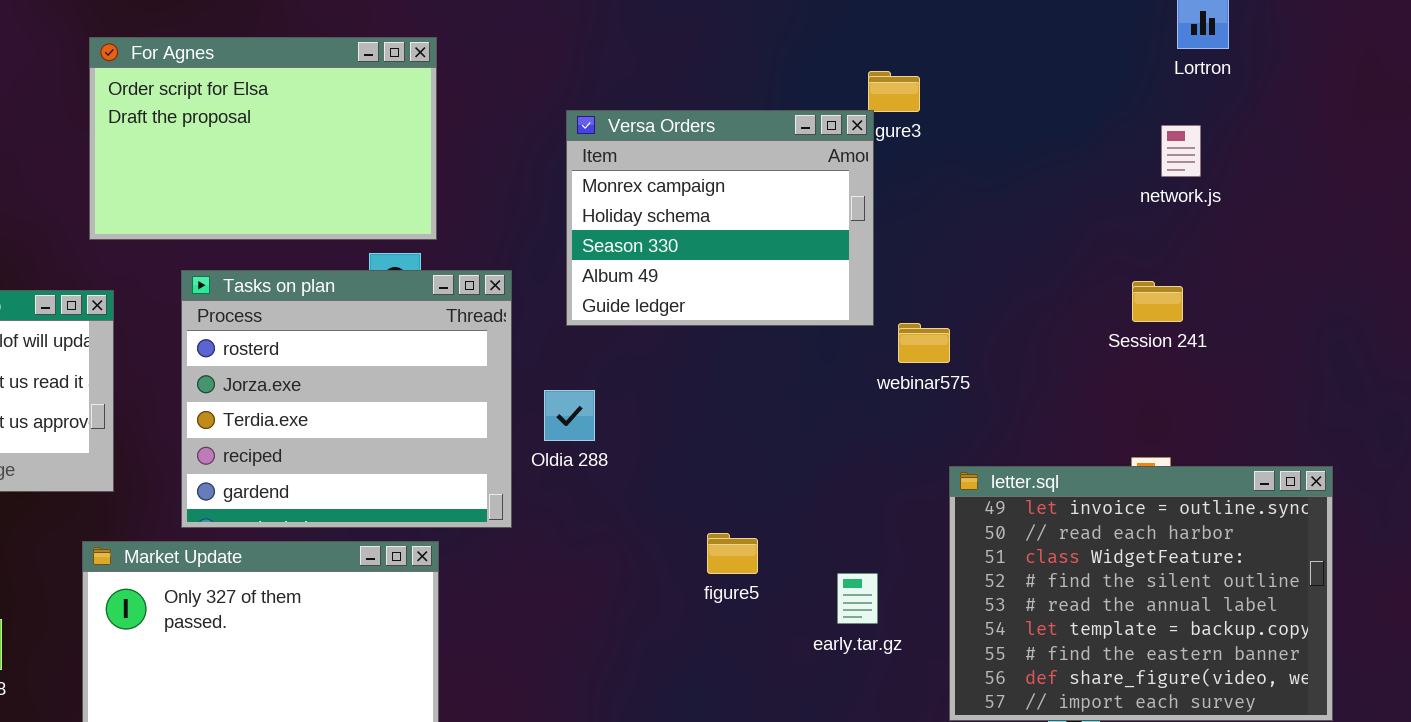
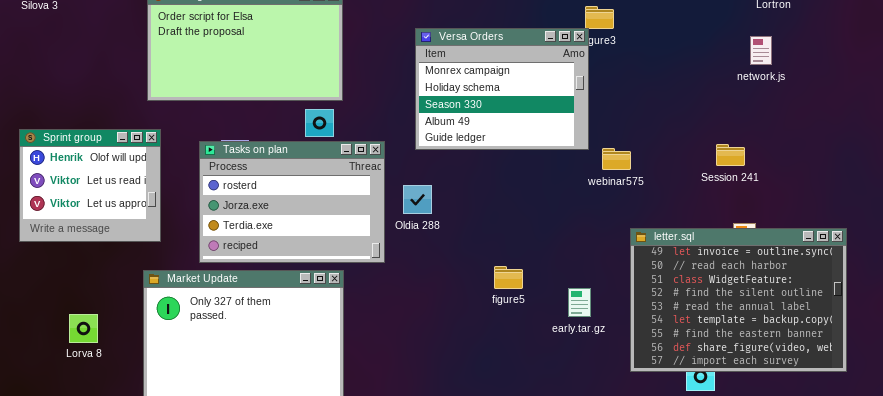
Tasks on plan: [181,270,512,528] -> [199,141,385,263], resized
Session 241: [1132,281,1183,322] -> [716,144,745,166], moved

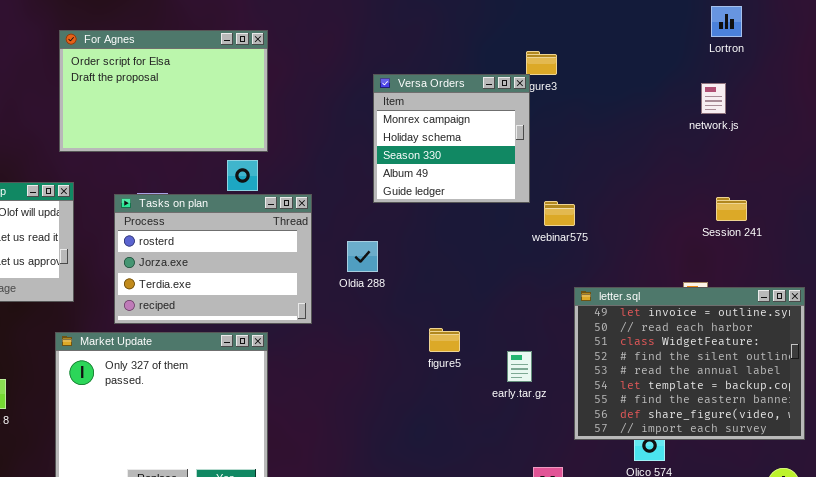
Versa Orders: [415,28,589,150] -> [373,74,530,203], resized
Session 241: [716,144,745,166] -> [716,197,747,221], moved
Oldia 288: [403,185,432,214] -> [347,241,378,272], moved

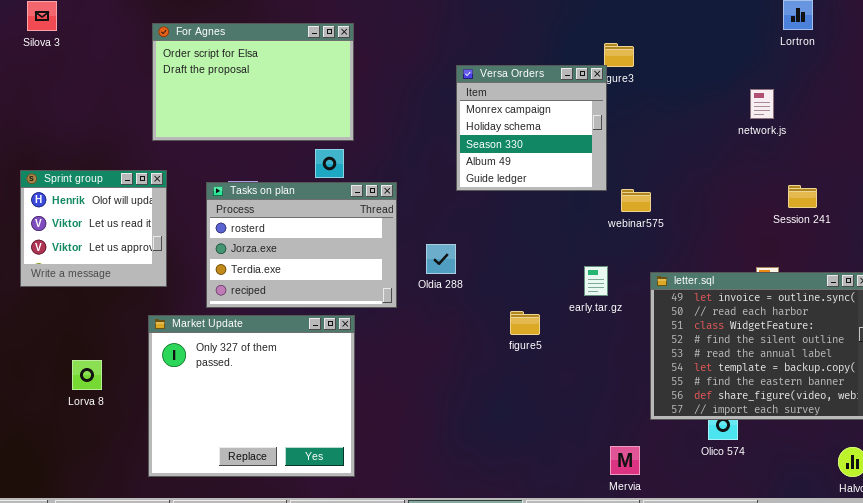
network.js: [701,83,726,114] -> [750,89,774,119], moved
Oldia 288: [347,241,378,272] -> [426,244,456,274], moved
early.tar.gz: [507,351,532,382] -> [584,266,608,296], moved

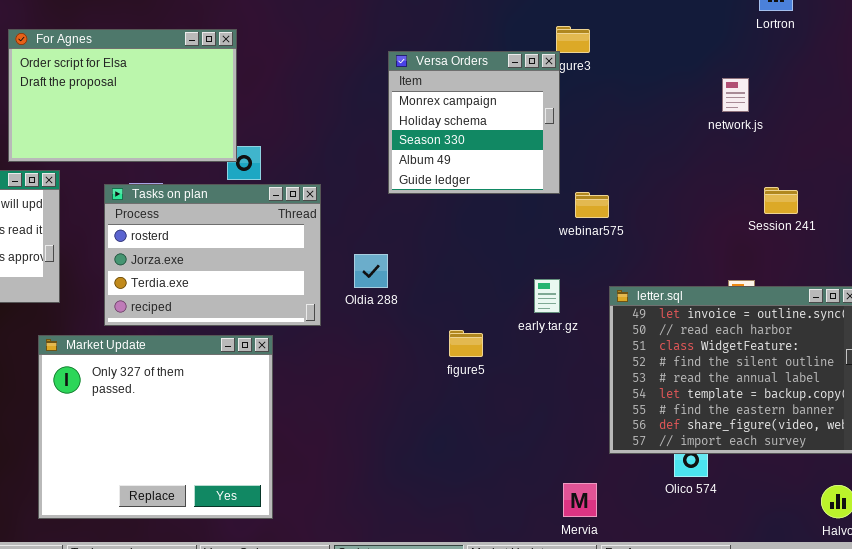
For Agnes: [152,23,354,141] -> [8,29,237,162], moved

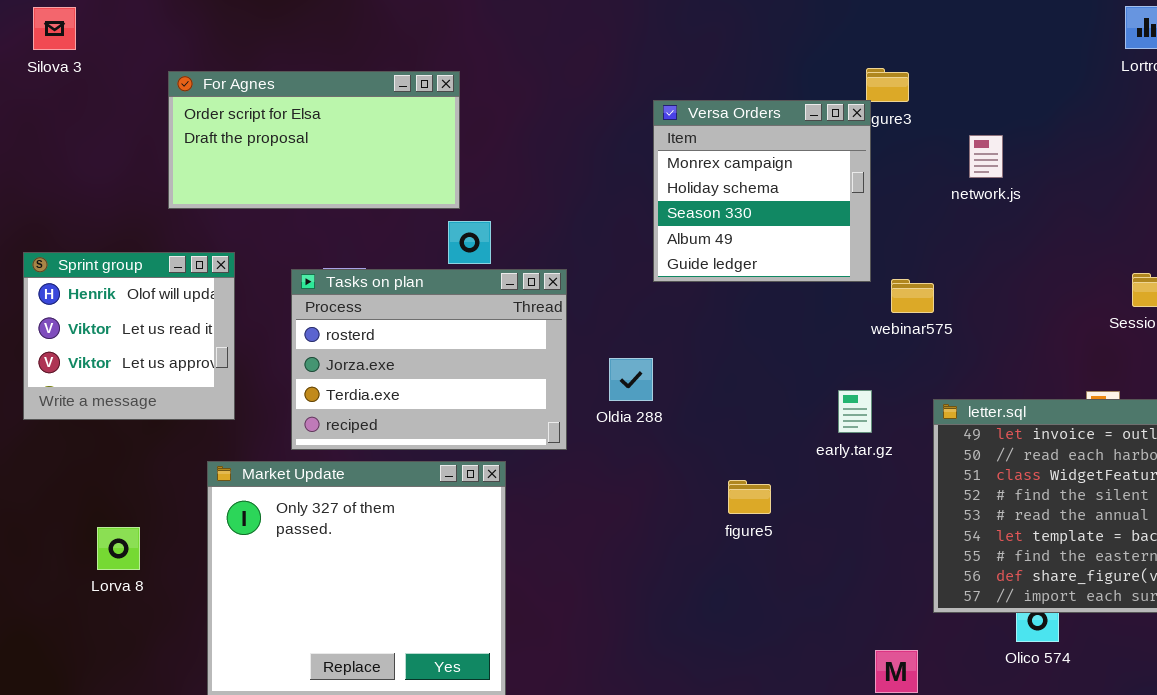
For Agnes: [8,29,237,162] -> [168,71,460,209], resized
network.js: [722,78,749,112] -> [969,135,1003,178], moved
figure5: [449,330,483,357] -> [728,480,771,514], moved

